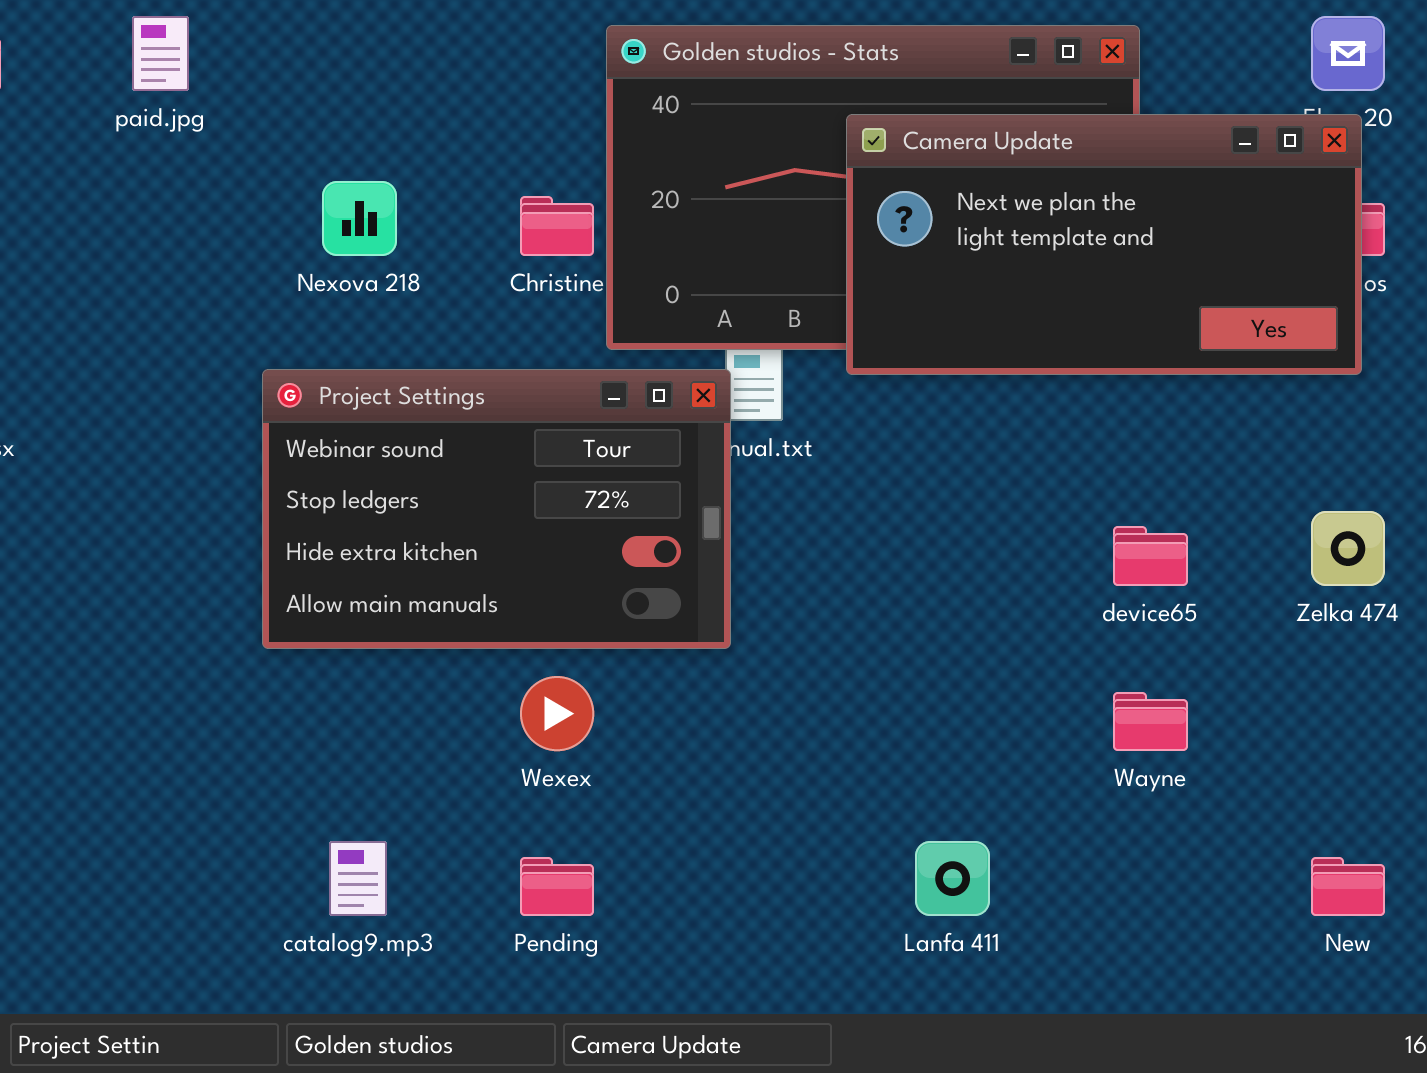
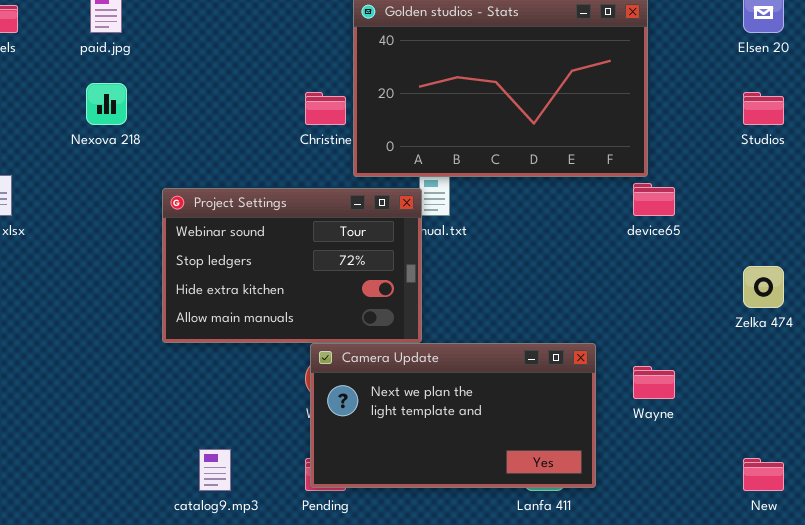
Camera Update: [846,114,1362,375] -> [310,343,596,488], moved
Nexova 218: [322,181,397,256] -> [86,83,127,125], moved
device65: [1113,526,1188,586] -> [633,183,675,216], moved

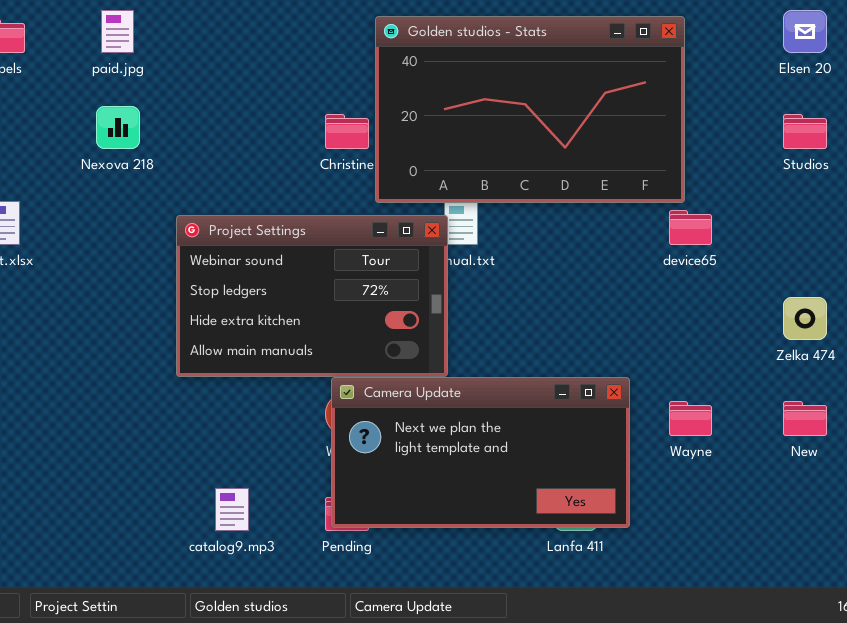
New: [743,458,784,491] -> [783,401,827,436], moved

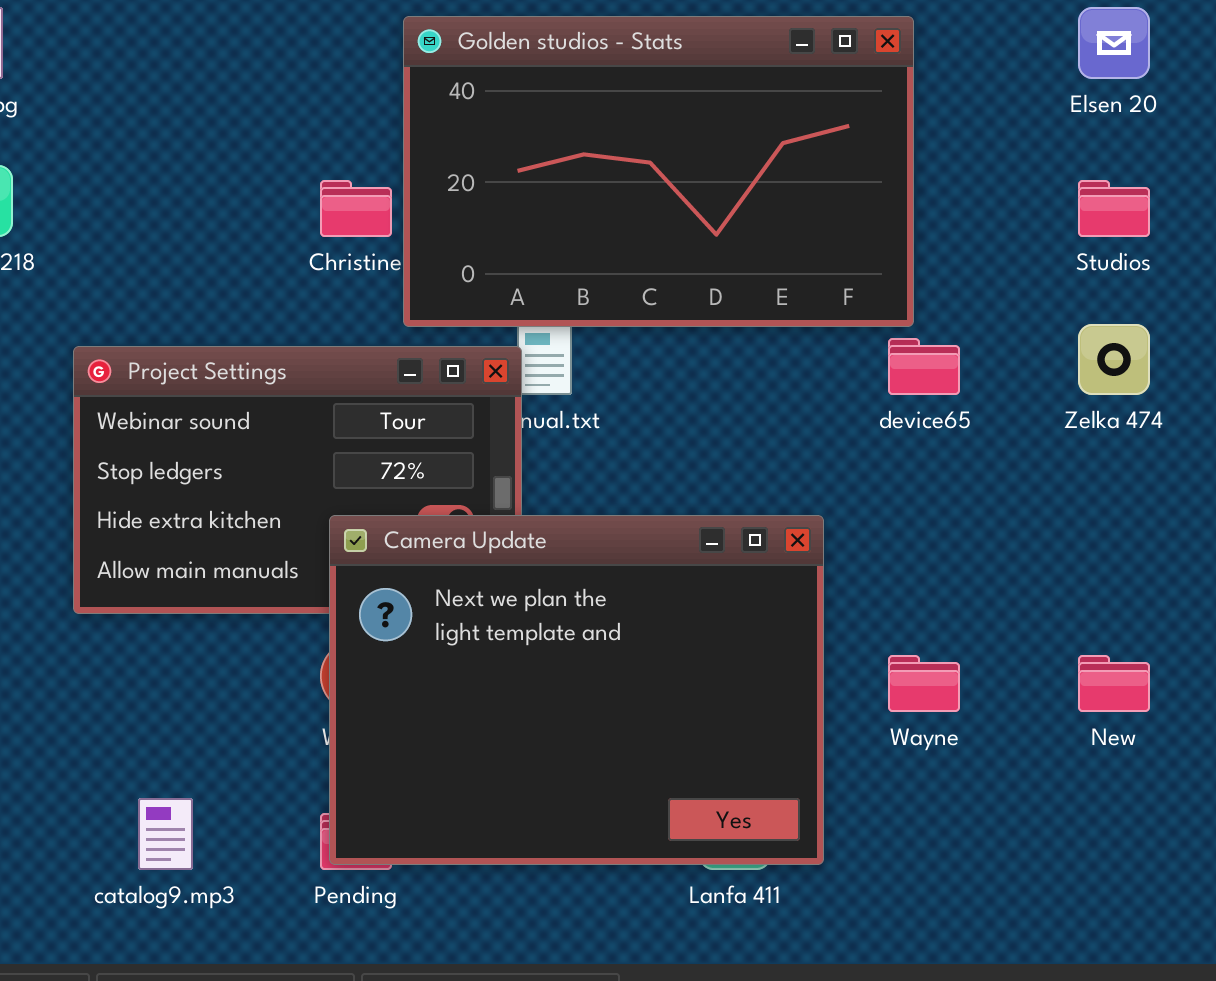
Zelka 474: [783,297,827,340] -> [1078,324,1150,395], moved
Camera Update: [331,377,630,528] -> [329,515,824,865], resized

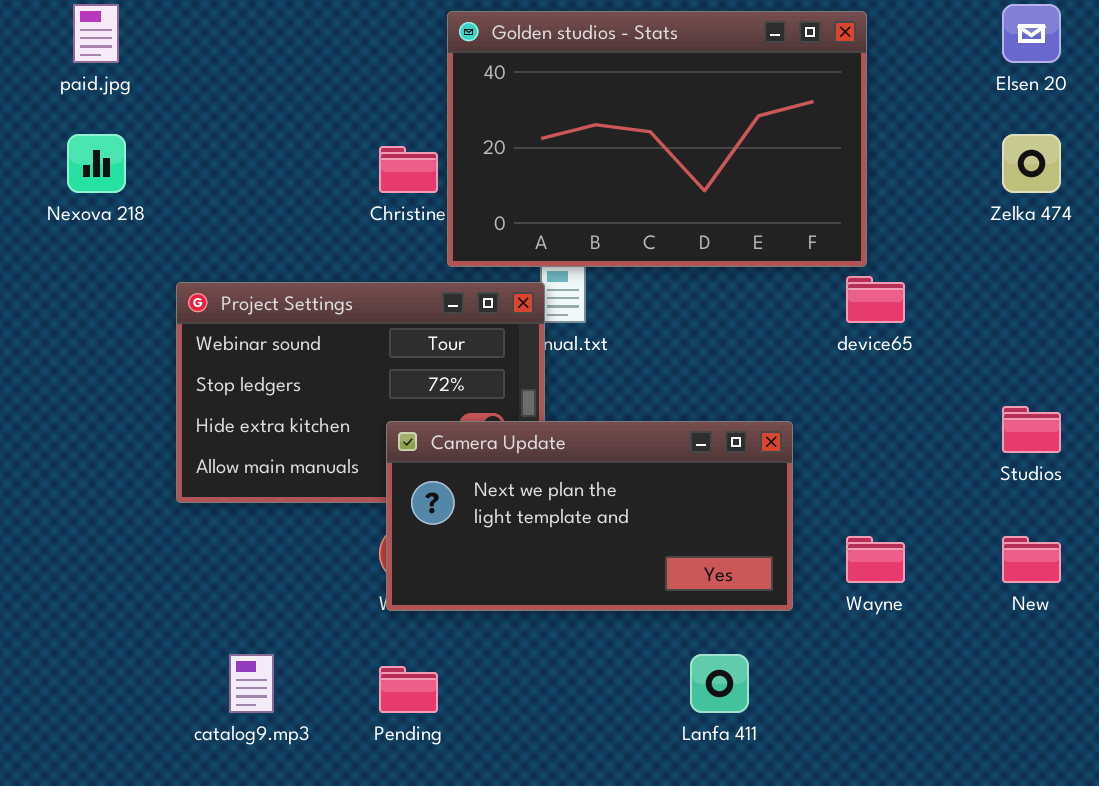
Studios: [1078,180,1150,237] -> [1002,406,1061,453], moved
Zelka 474: [1078,324,1150,395] -> [1002,134,1061,193], moved
Camera Update: [329,515,824,865] -> [386,421,793,611], resized

